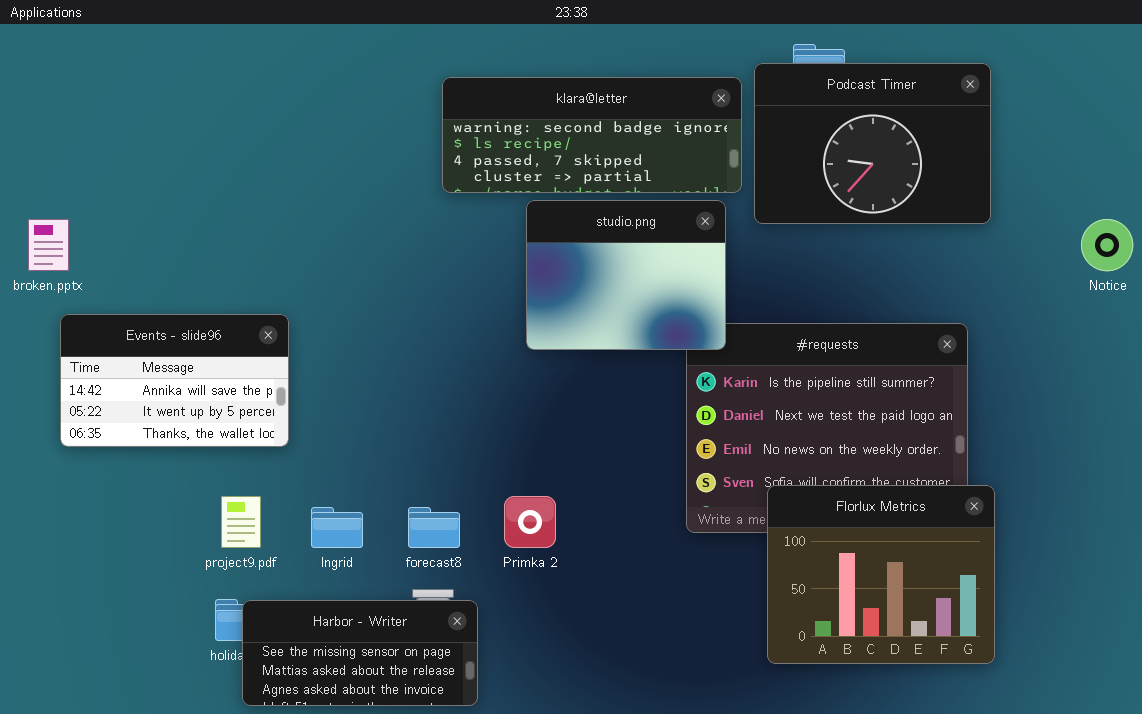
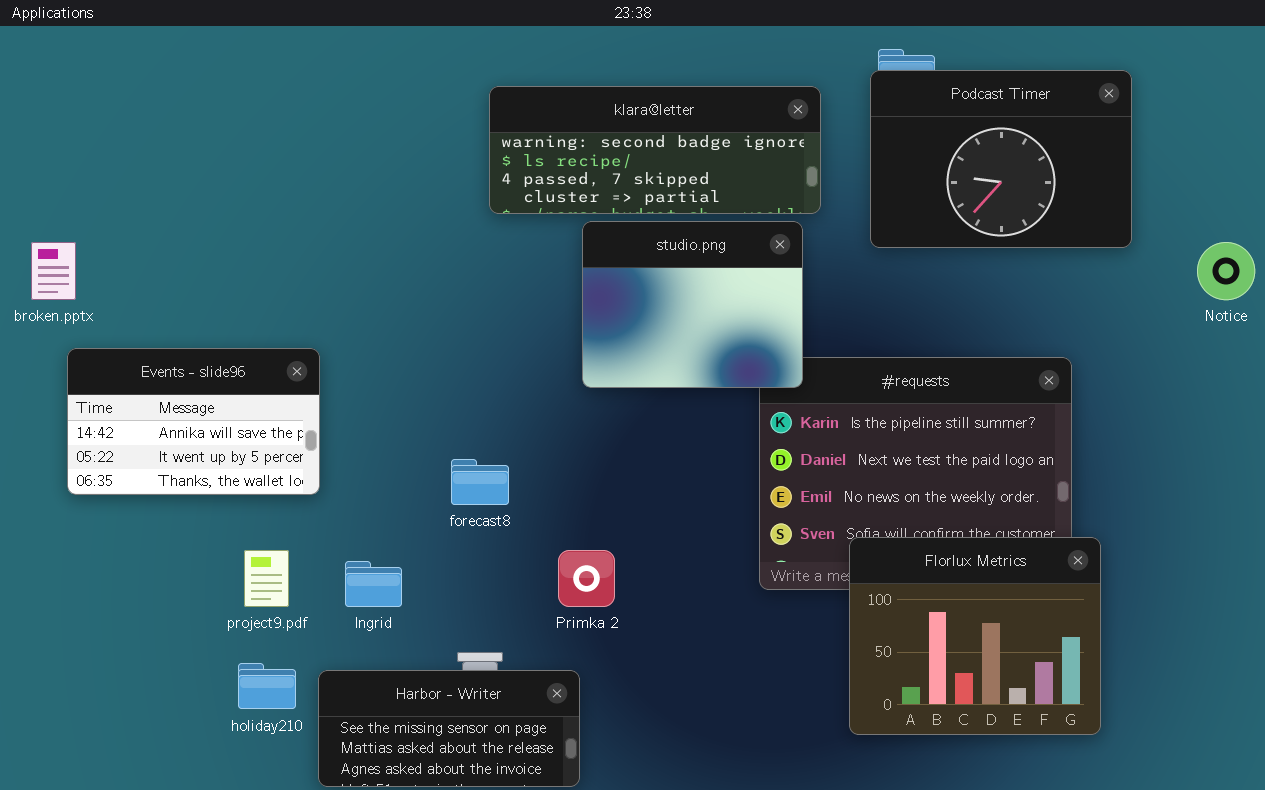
Podcast Timer: [754,63,991,224] -> [870,70,1132,248], moved
forecast8: [408,507,460,548] -> [451,459,509,505], moved
Harbor - Writer: [242,600,478,706] -> [318,670,580,787], moved

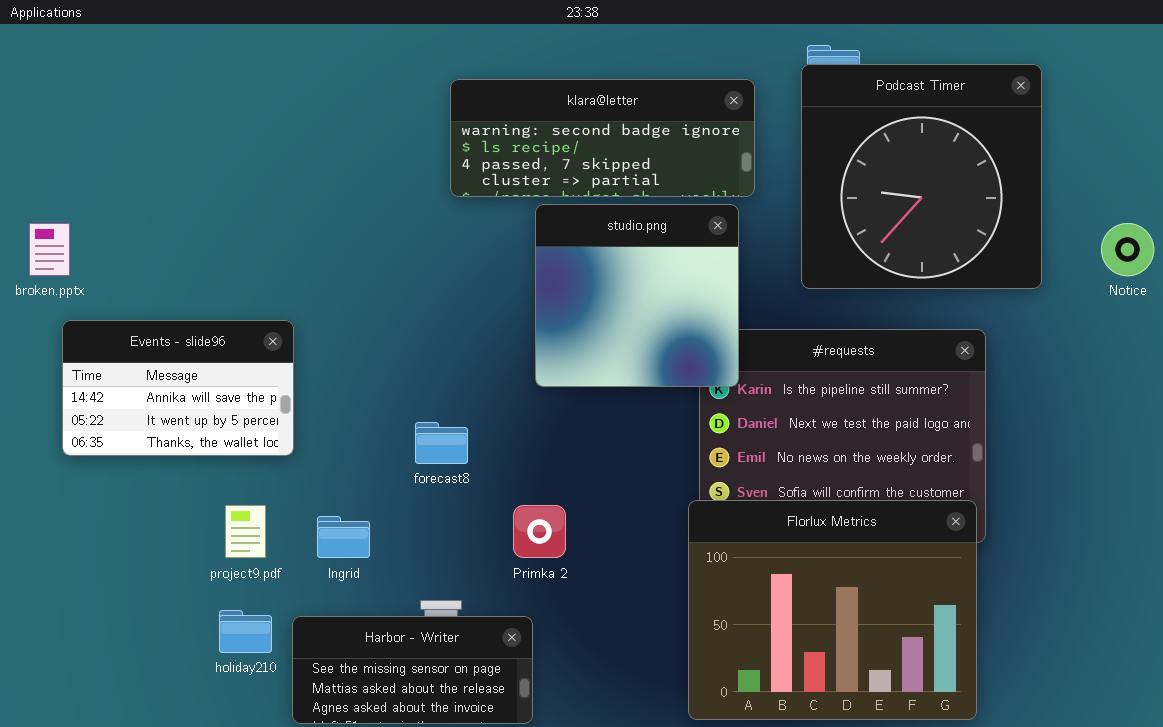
Podcast Timer: [870,70,1132,248] -> [801,64,1042,289], resized
studio.png: [582,221,803,388] -> [535,204,739,387], resized
Florlux Metrics: [849,537,1101,735] -> [688,500,977,720], moved, resized

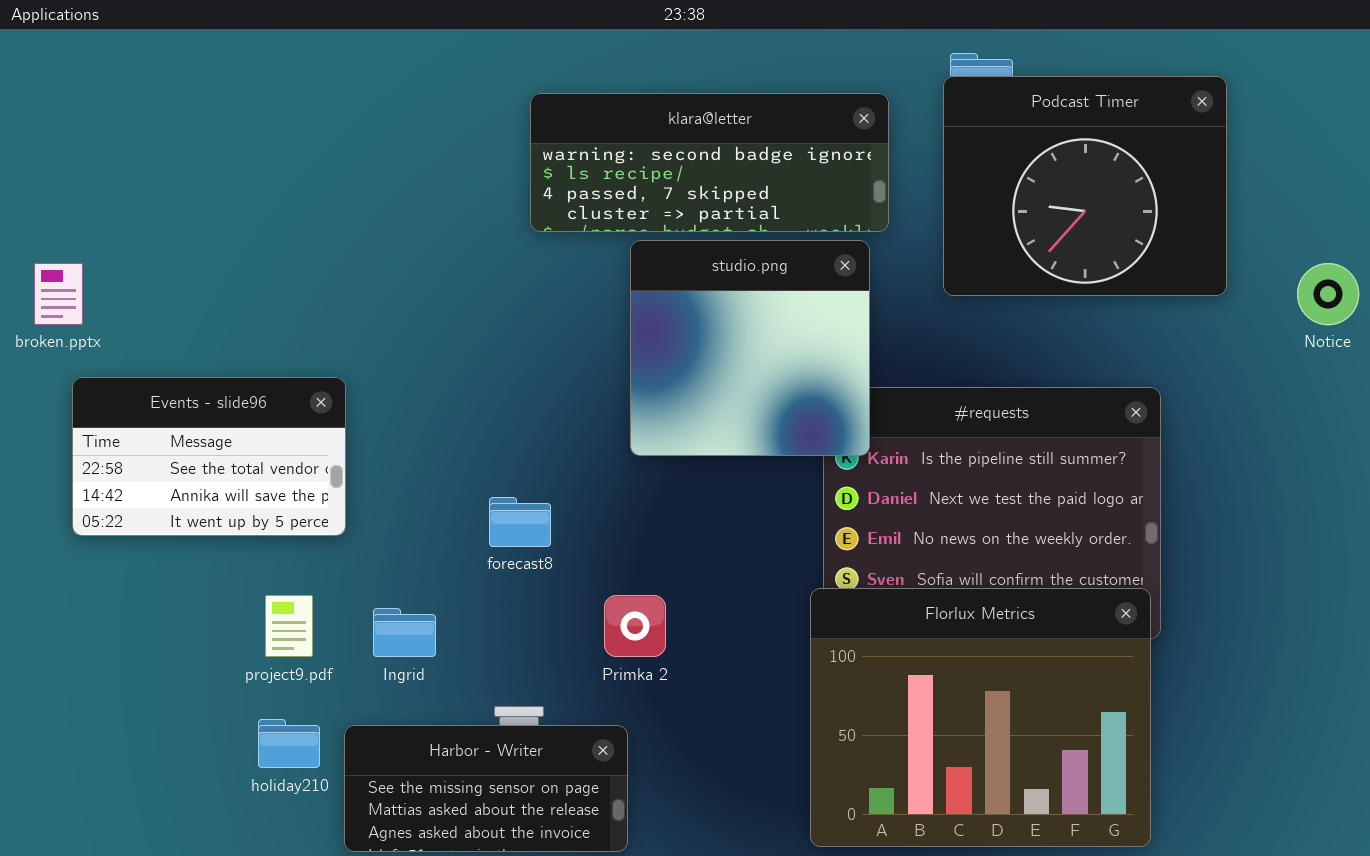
Podcast Timer: [801,64,1042,289] -> [943,76,1227,296], resized
Events - slide96: [62,320,294,456] -> [72,377,346,536], scrolled up 1 row

